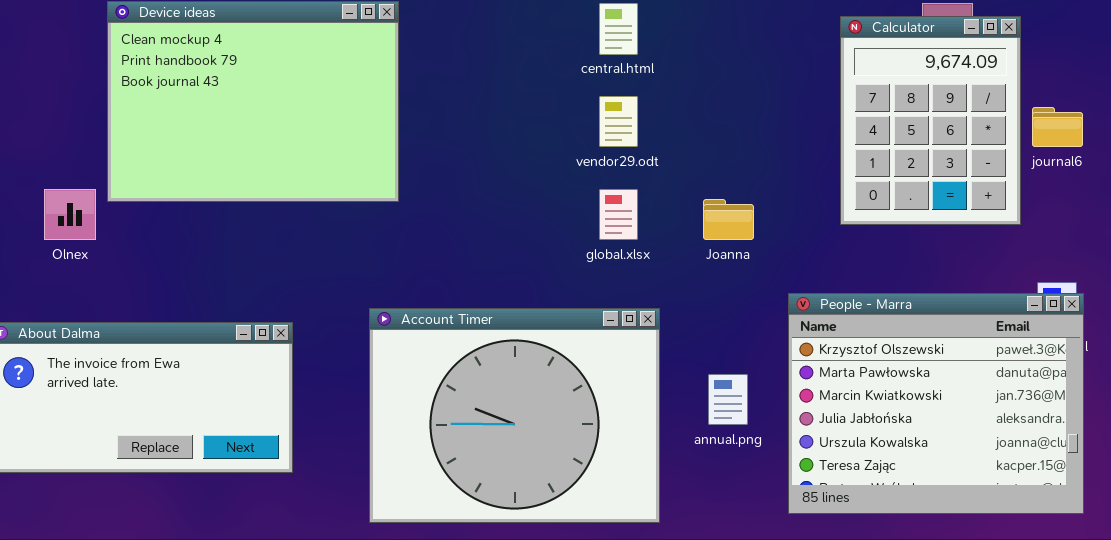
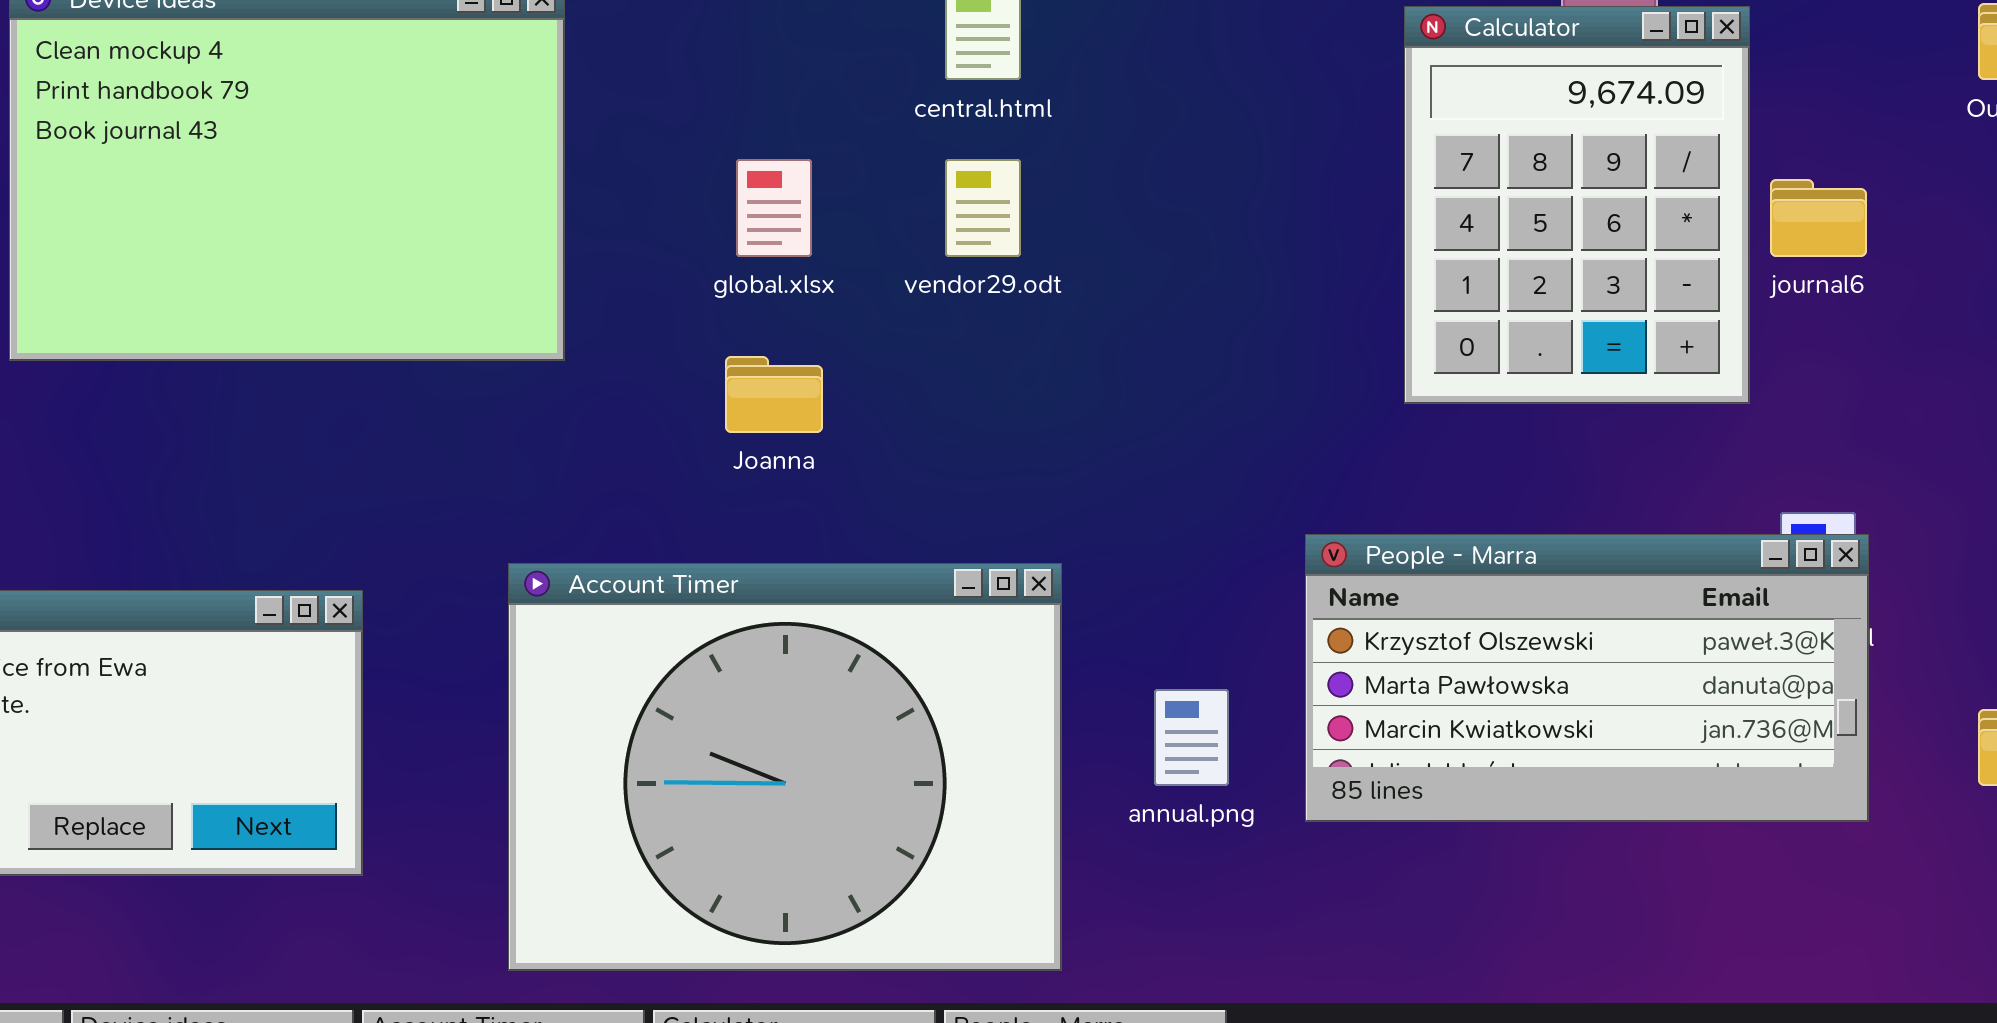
global.xlsx: [599,189,638,240] -> [736,159,812,257], moved
Joanna: [703,199,754,240] -> [725,356,823,433], moved
People - Marra: [788,293,1084,514] -> [1305,534,1869,822], resized

